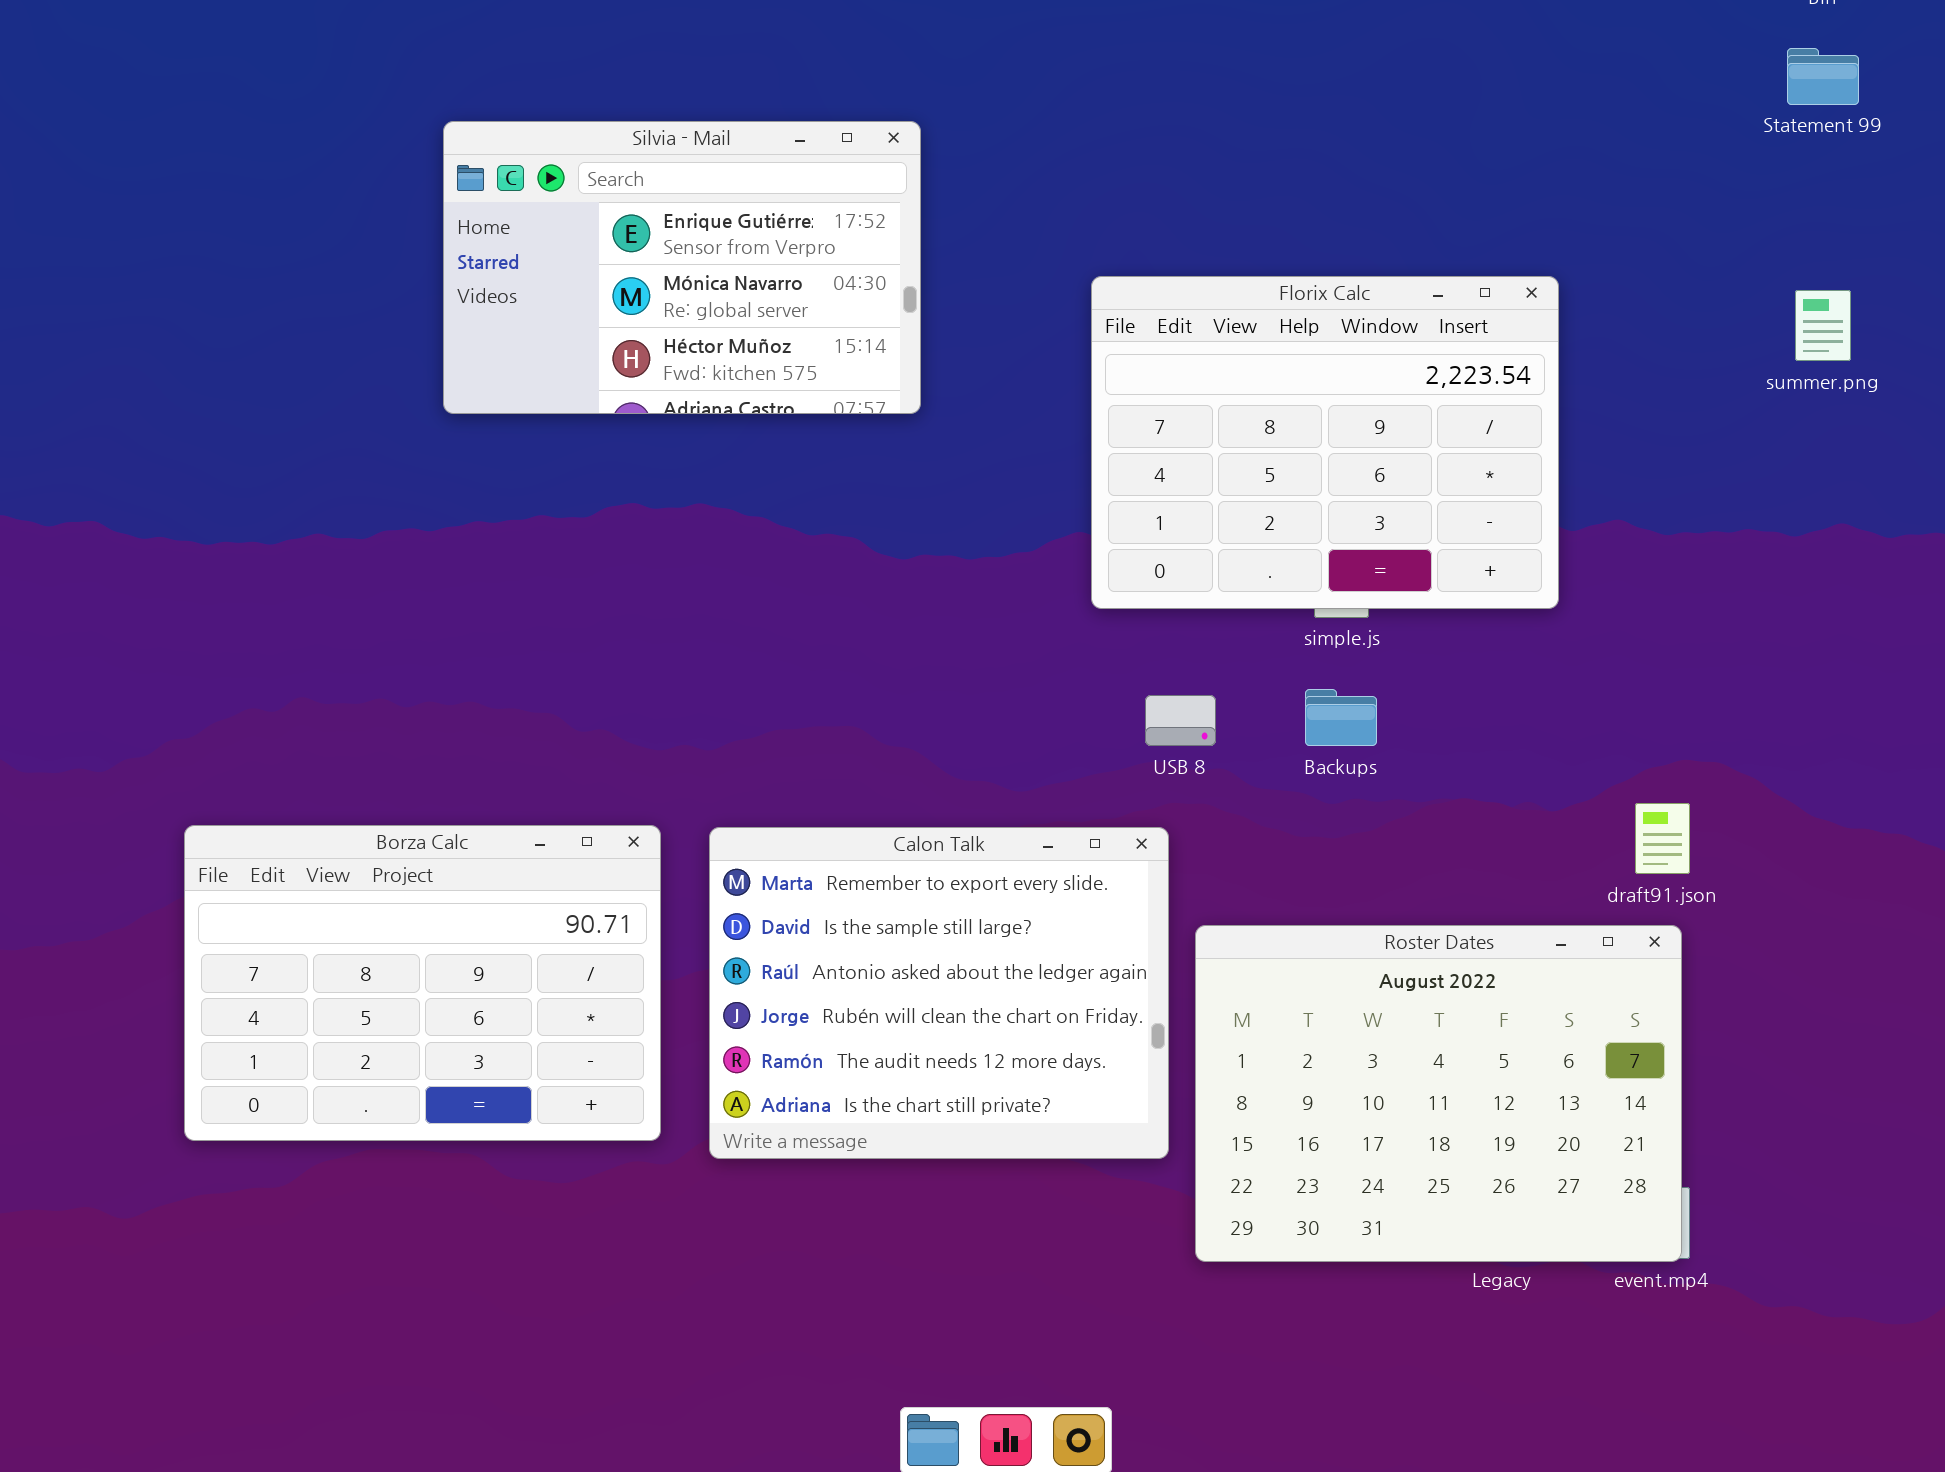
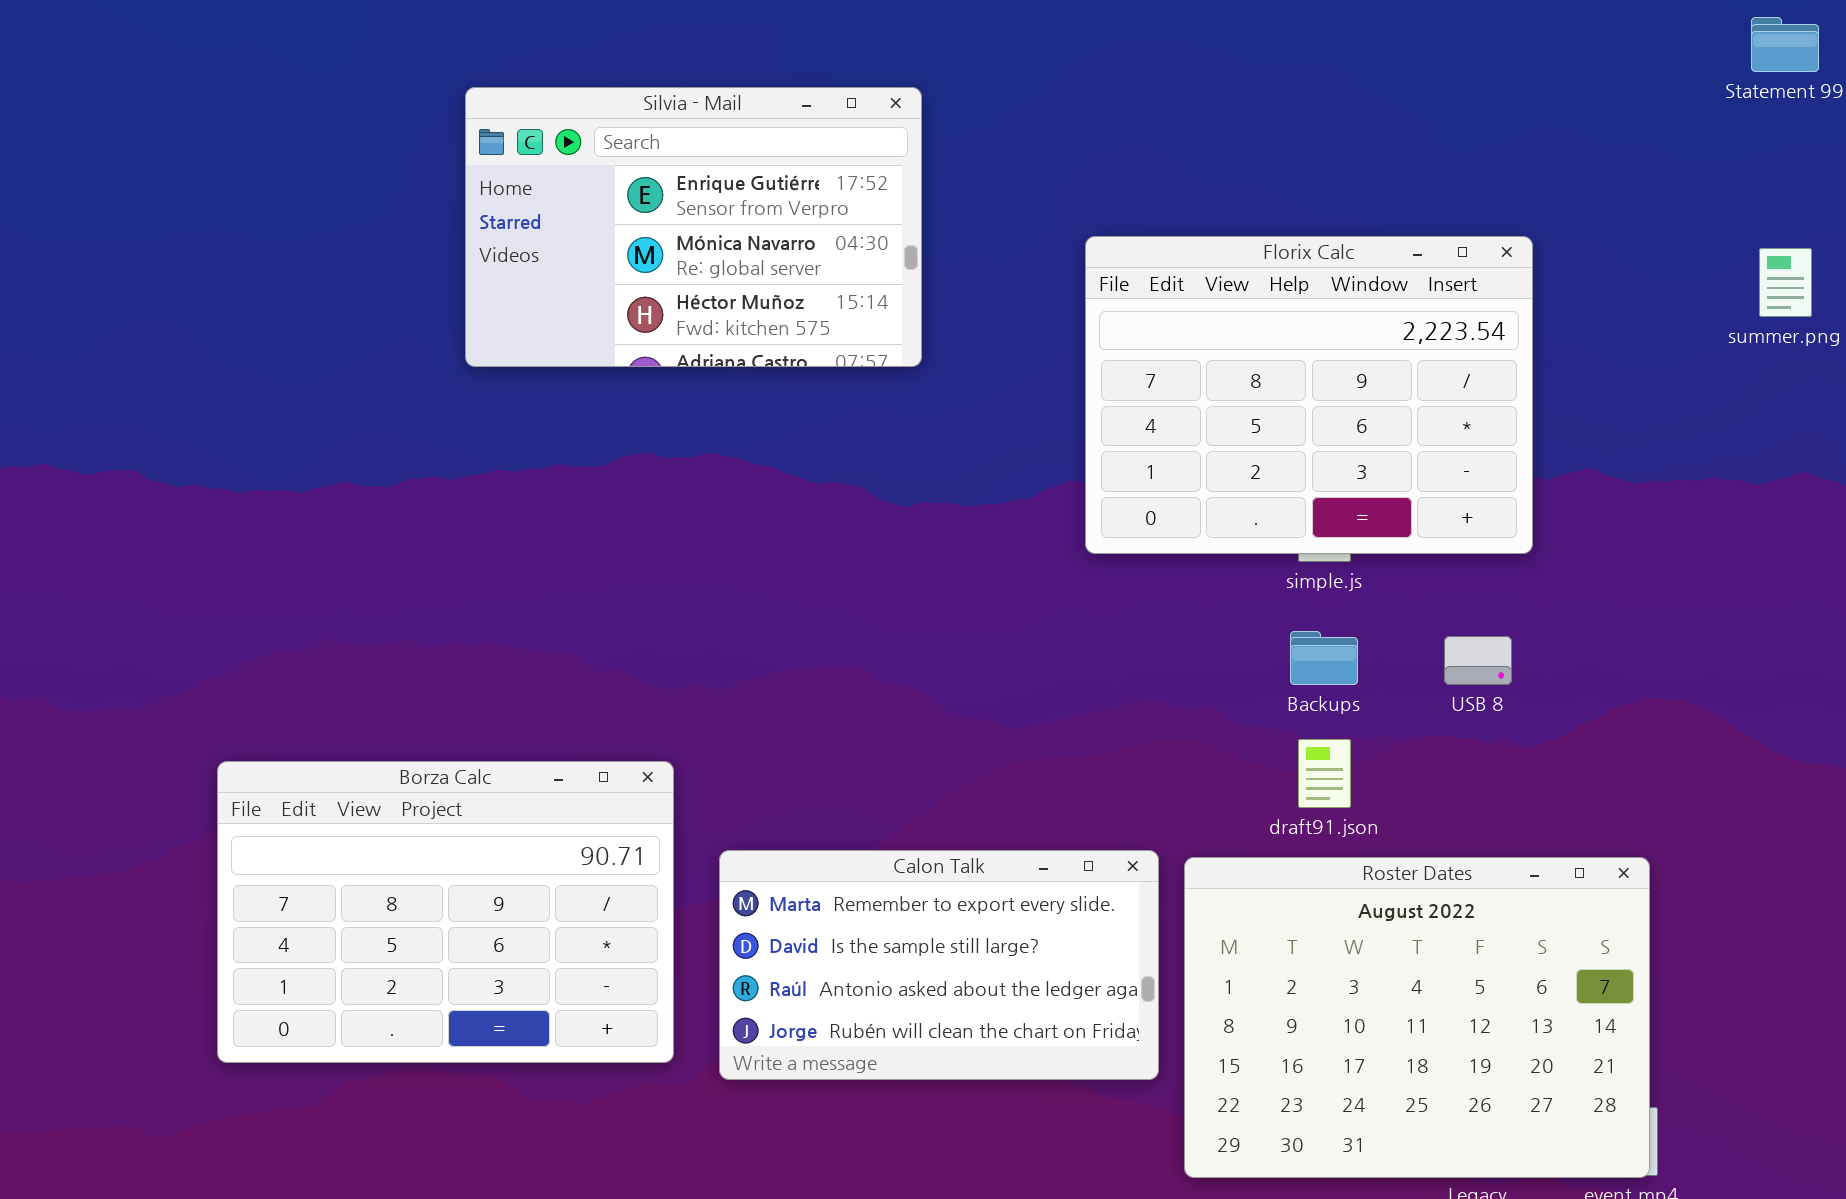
USB 8: [1145,695,1216,746] -> [1444,636,1512,685], moved
draft91.json: [1635,803,1690,874] -> [1298,739,1351,808], moved
Calon Talk: [709,827,1169,1159] -> [719,850,1159,1080], resized

